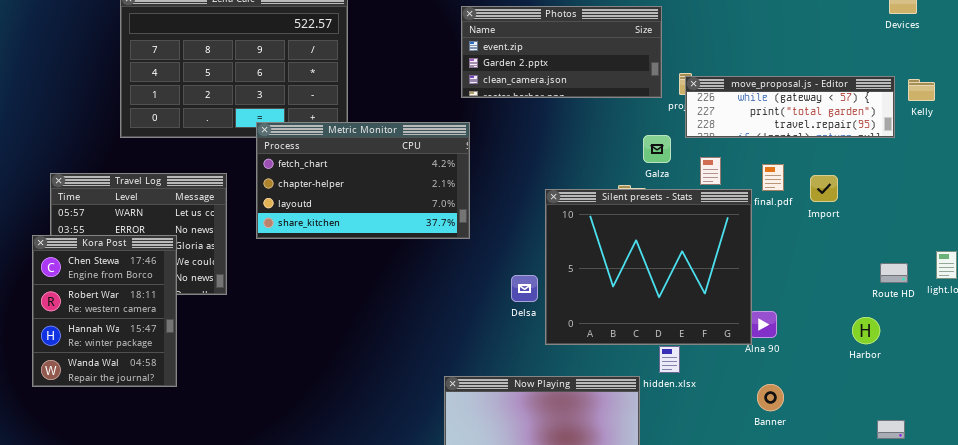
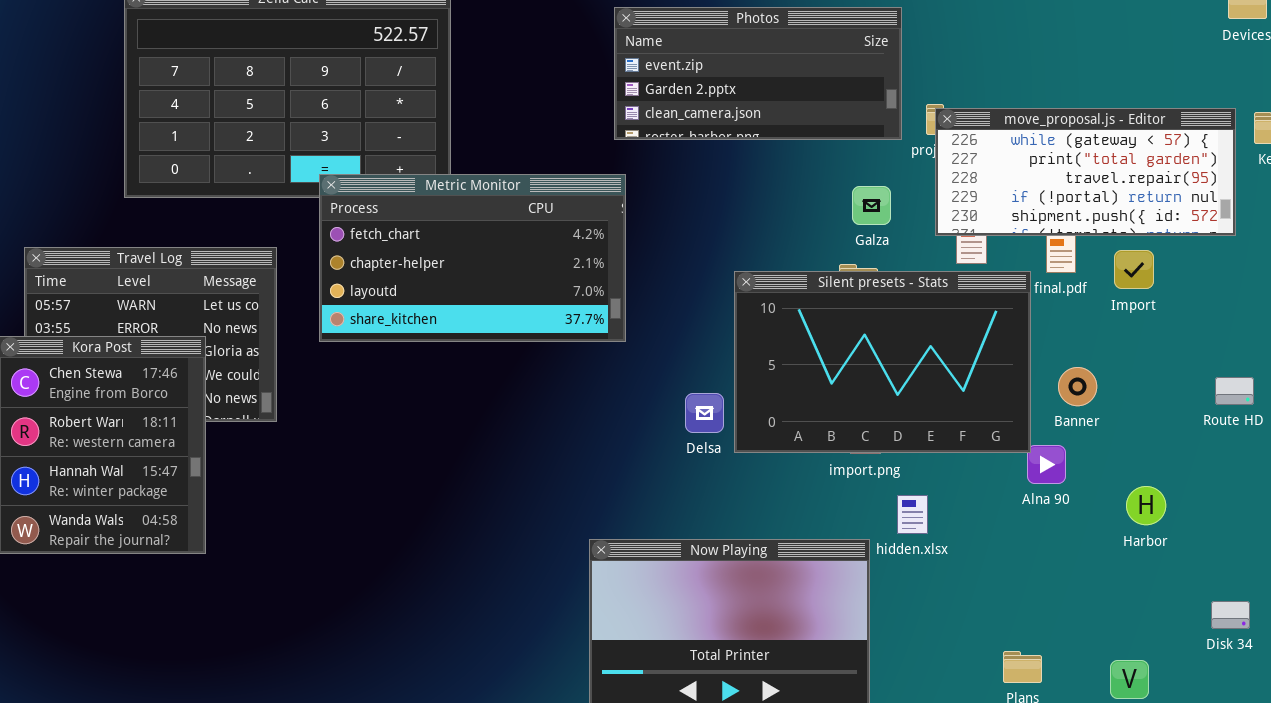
move_proposal.js - Editor: [685,76,895,138] -> [935,108,1236,236], resized
Galza: [643,135,671,163] -> [852,186,891,225], moved
Silent presets - Stats: [545,189,752,345] -> [734,271,1031,453], resized
Harbor: [852,317,880,344] -> [1126,486,1166,525], moved
Banner: [757,384,784,411] -> [1058,367,1097,406], moved

